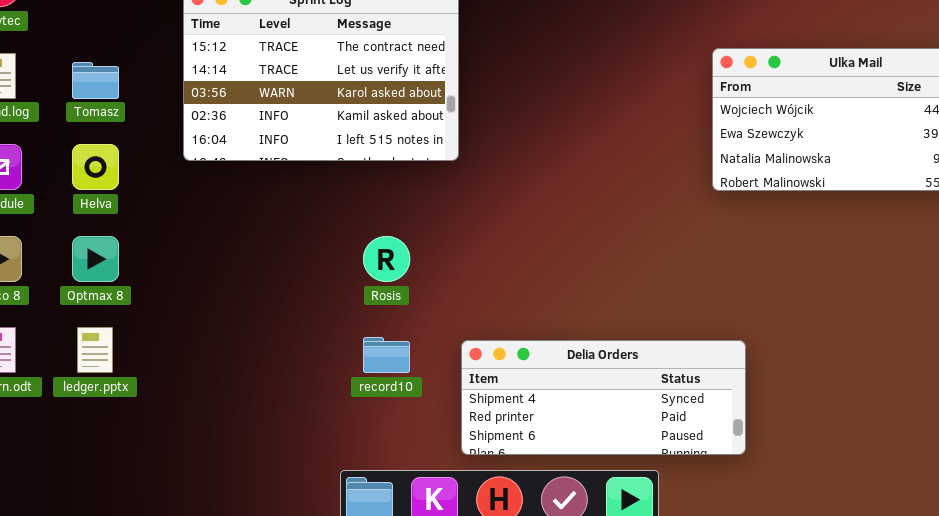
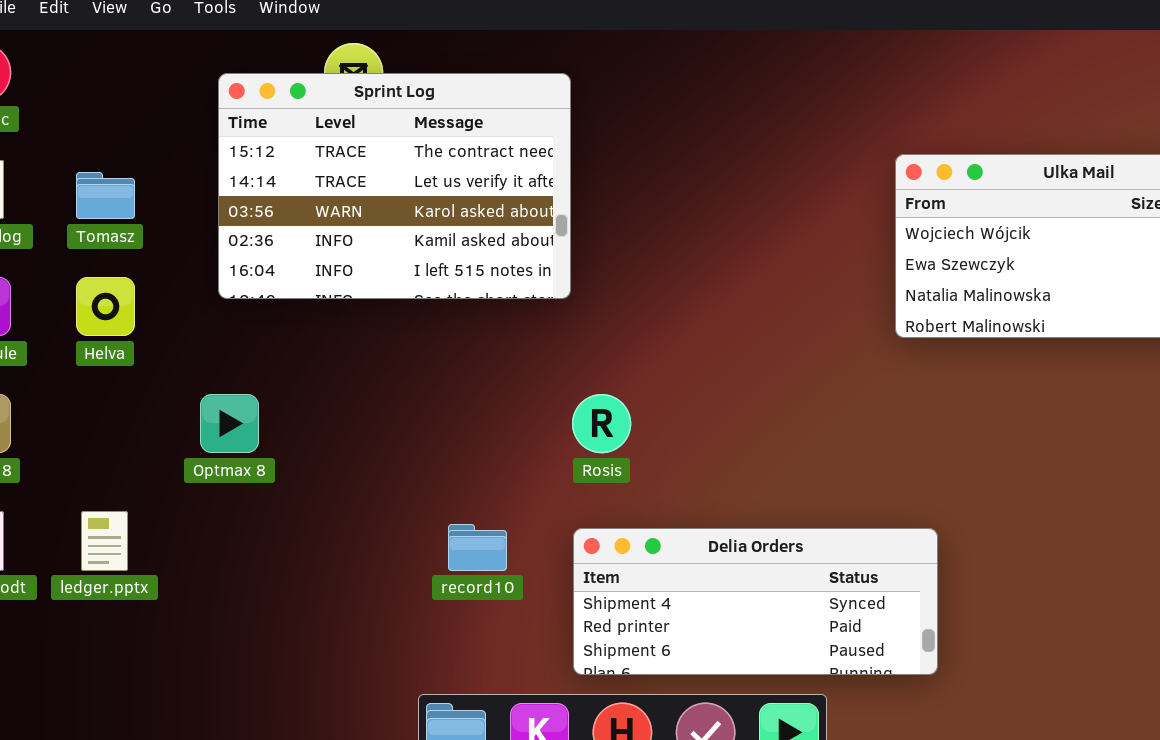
Optmax 8: [72,236,119,282] -> [200,394,259,453], moved
Rosis: [363,236,410,282] -> [572,394,631,453], moved

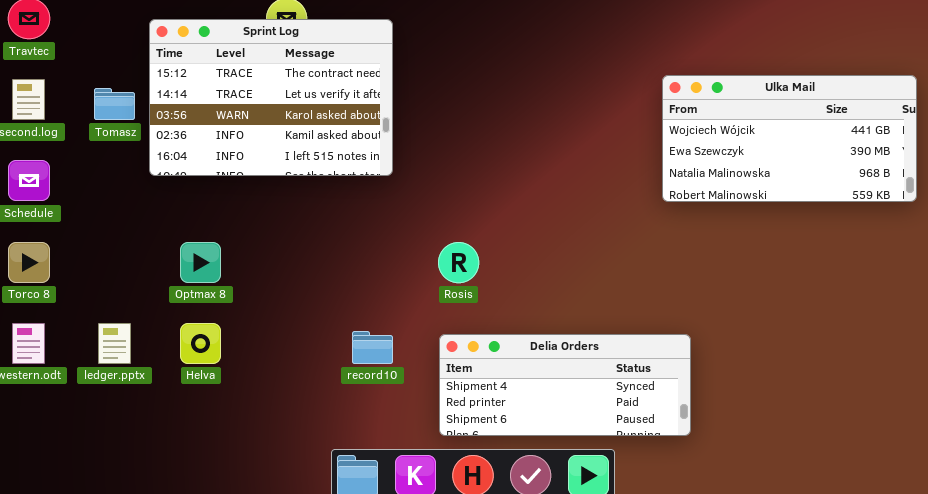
Sprint Log: [218,73,571,299] -> [149,19,393,176], moved
Helva: [76,277,135,336] -> [180,323,221,364], moved

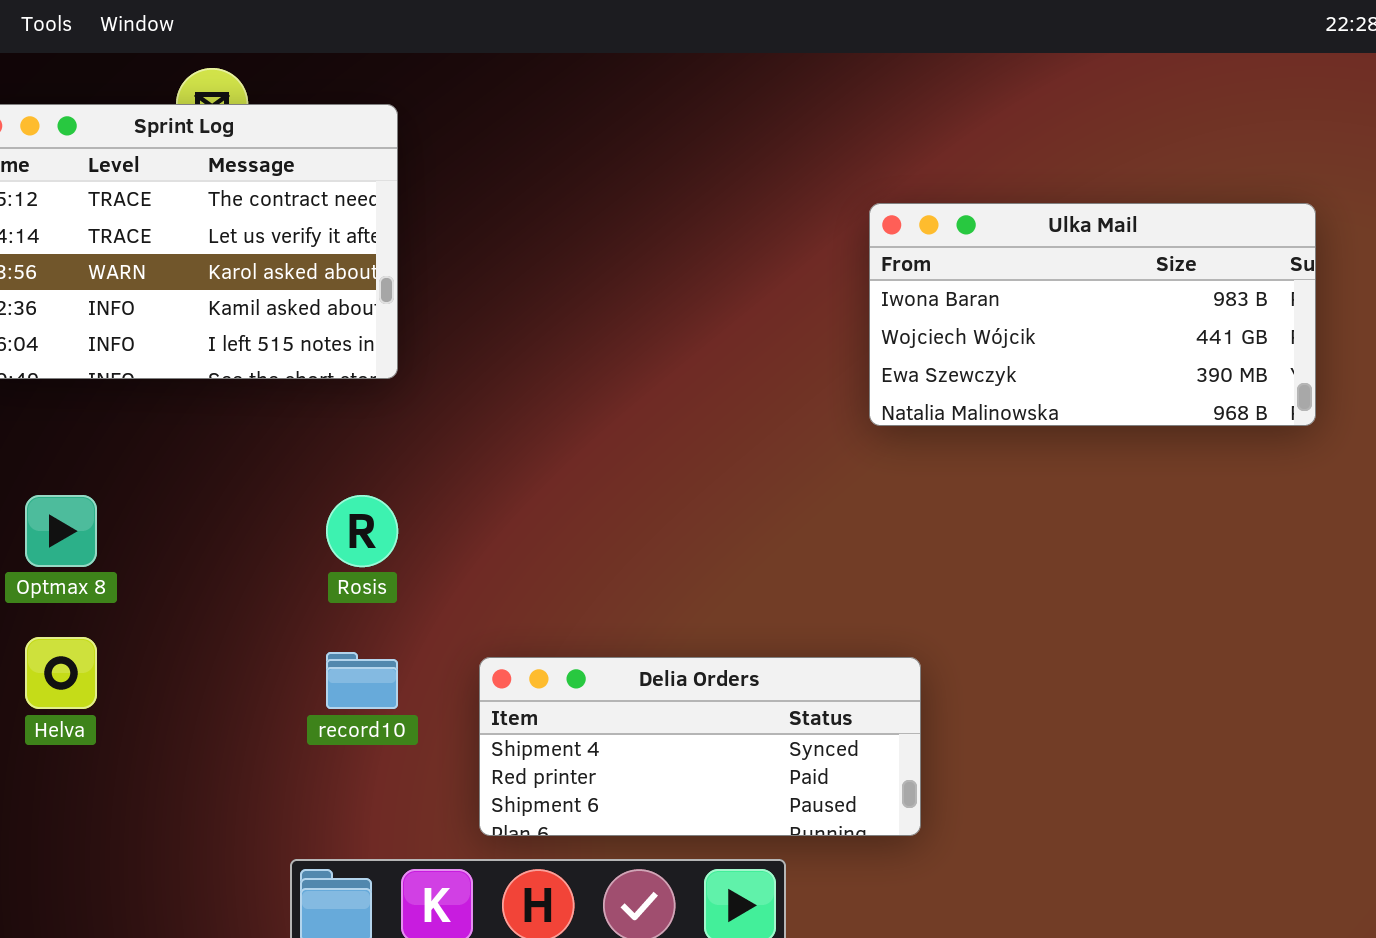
Ulka Mail: [662,75,917,202] -> [869,203,1316,426], scrolled up 1 row
Rosis: [438,242,479,283] -> [326,495,398,567], moved

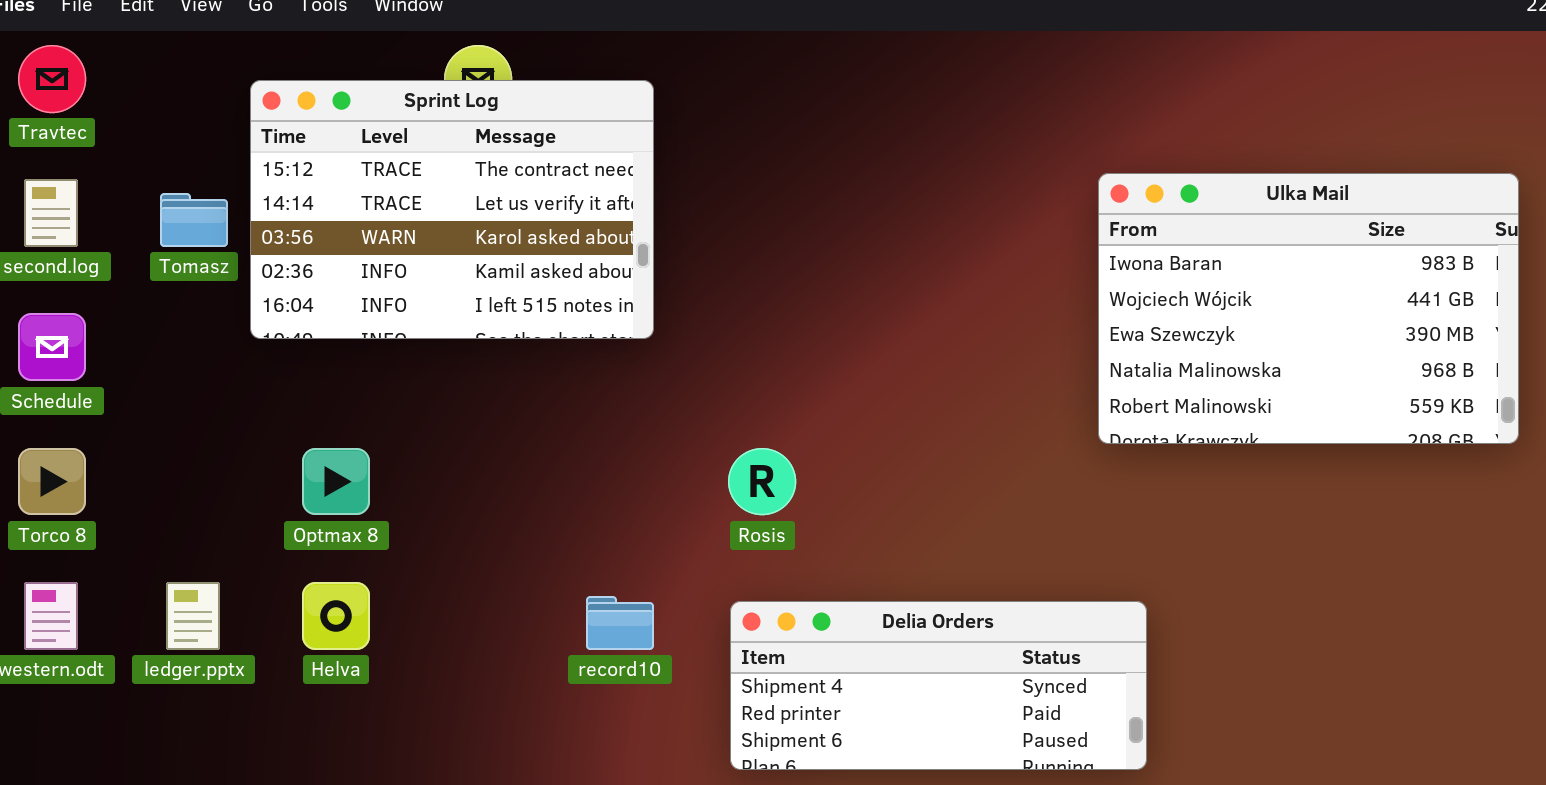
Ulka Mail: [869,203,1316,426] -> [1098,173,1519,444], resized
Rosis: [326,495,398,567] -> [728,448,796,515], moved

